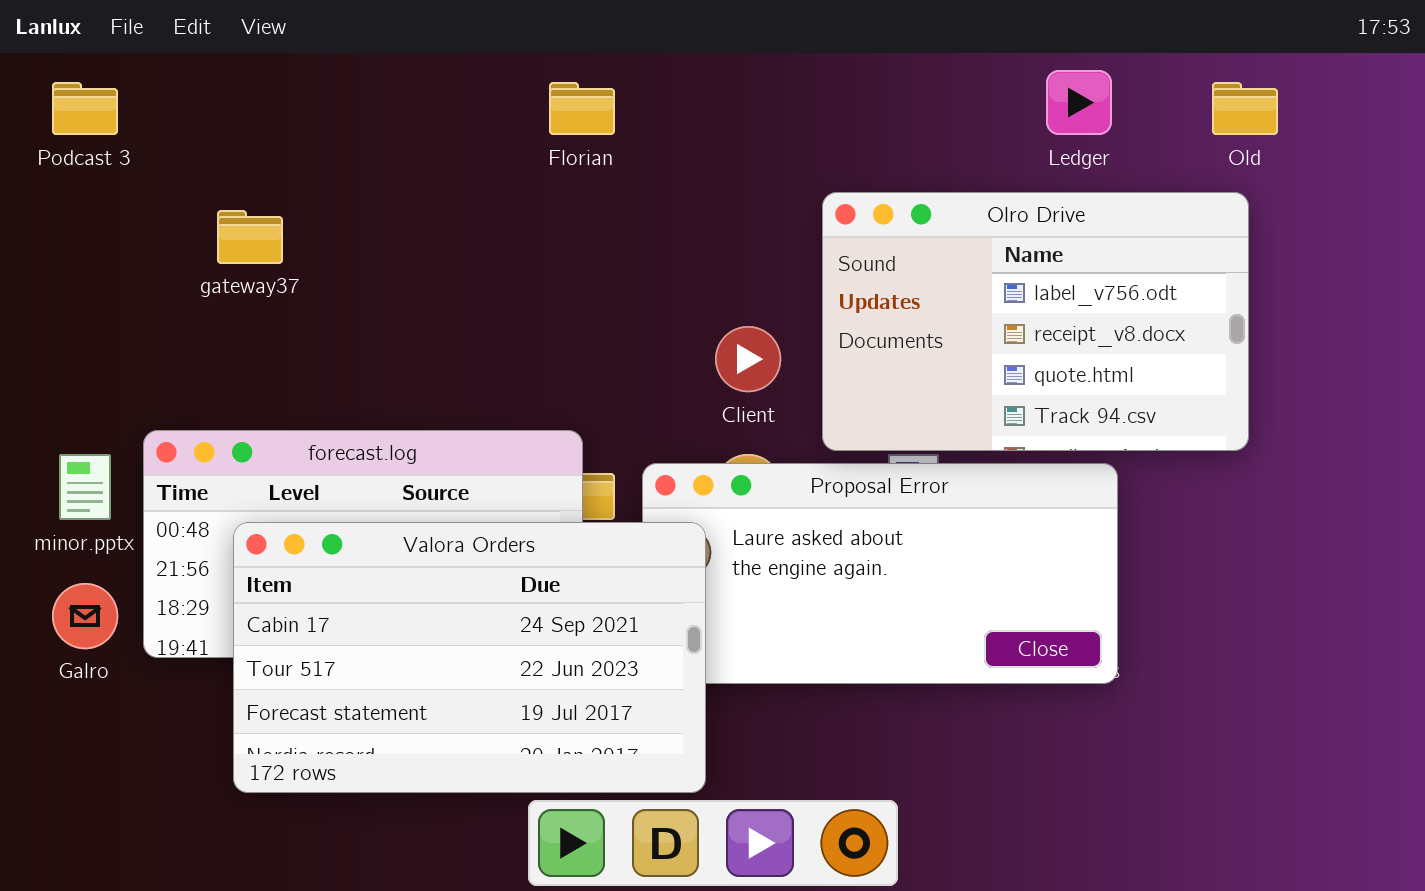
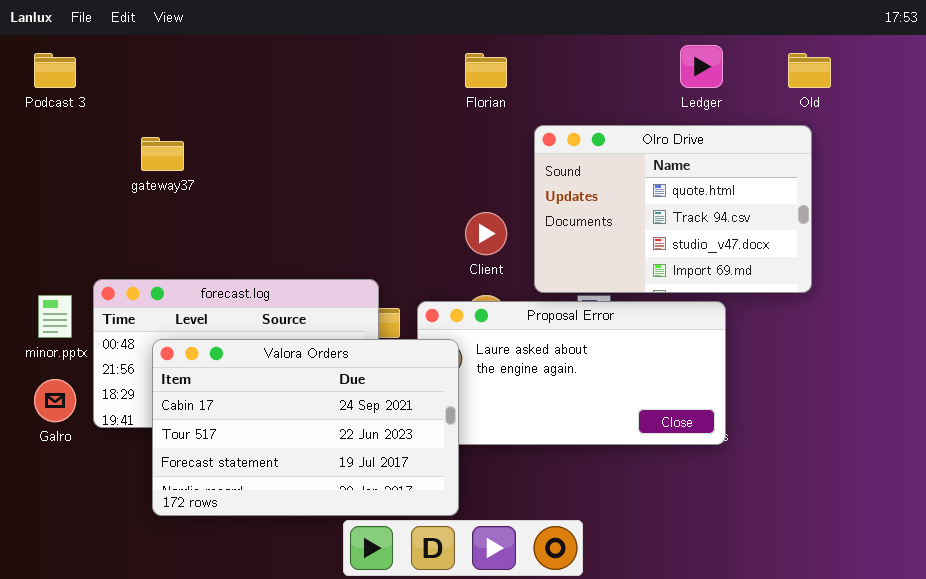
Florian: [549,82,615,135] -> [465,53,507,88], moved
Olro Drive: [822,192,1249,451] -> [534,125,812,293], scrolled down 2 rows

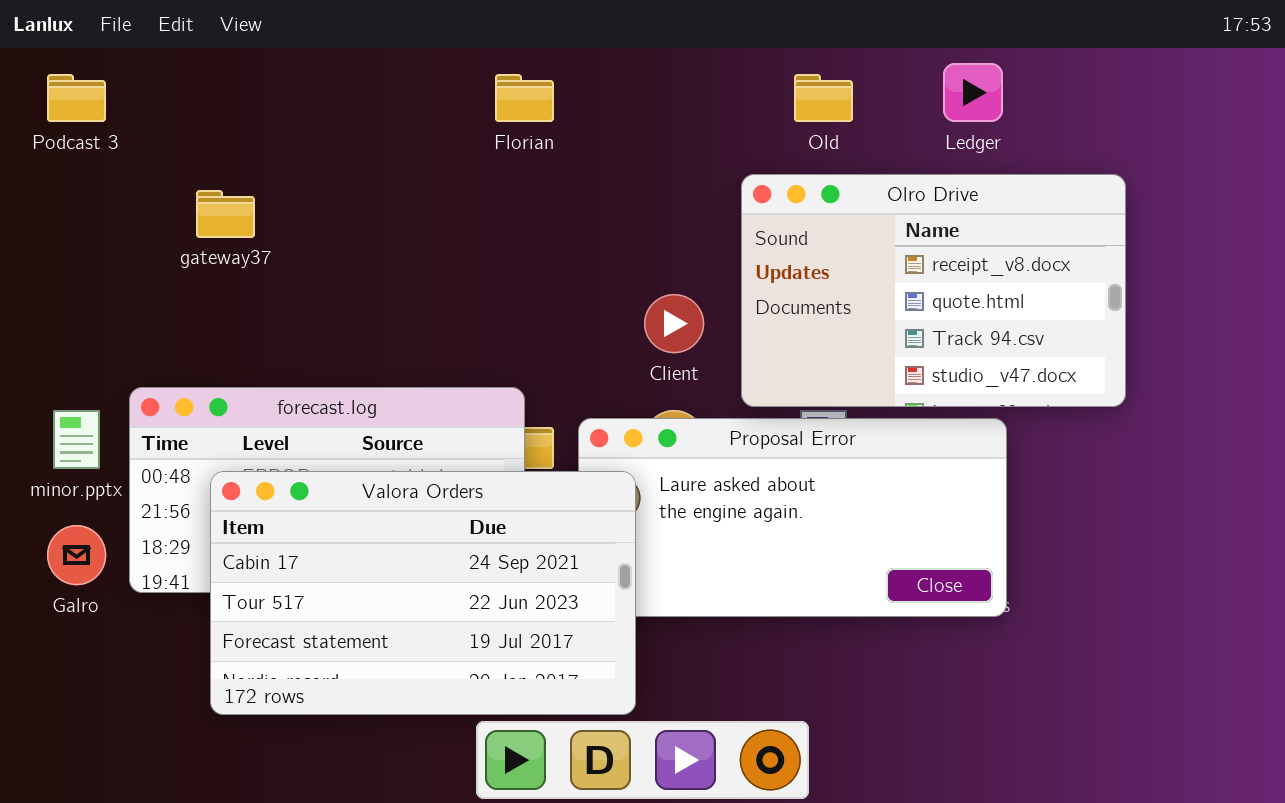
Florian: [465,53,507,88] -> [495,74,554,122], moved
Old: [788,53,831,88] -> [794,74,853,122], moved
Olro Drive: [534,125,812,293] -> [741,174,1126,407], scrolled up 1 row

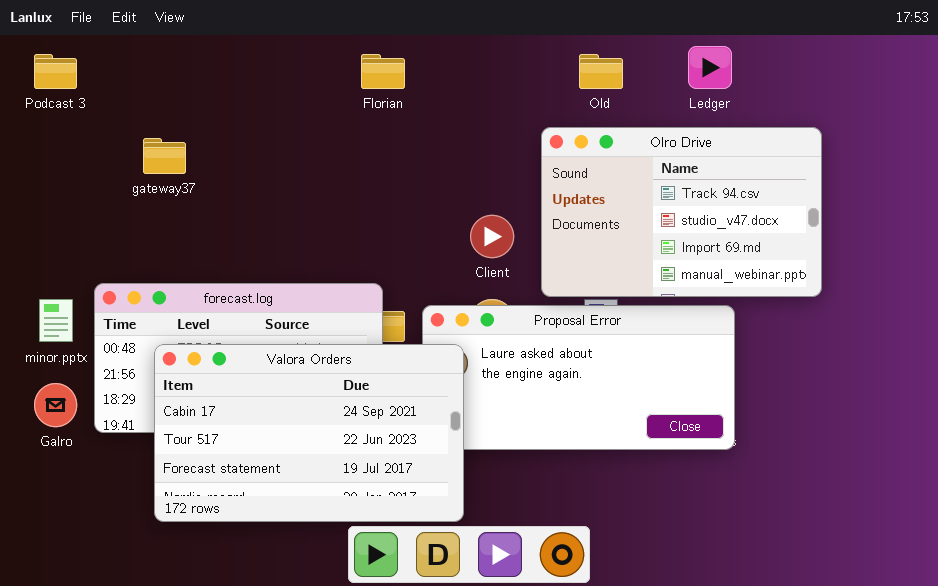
Olro Drive: [741,174,1126,407] -> [541,127,822,297], scrolled down 2 rows

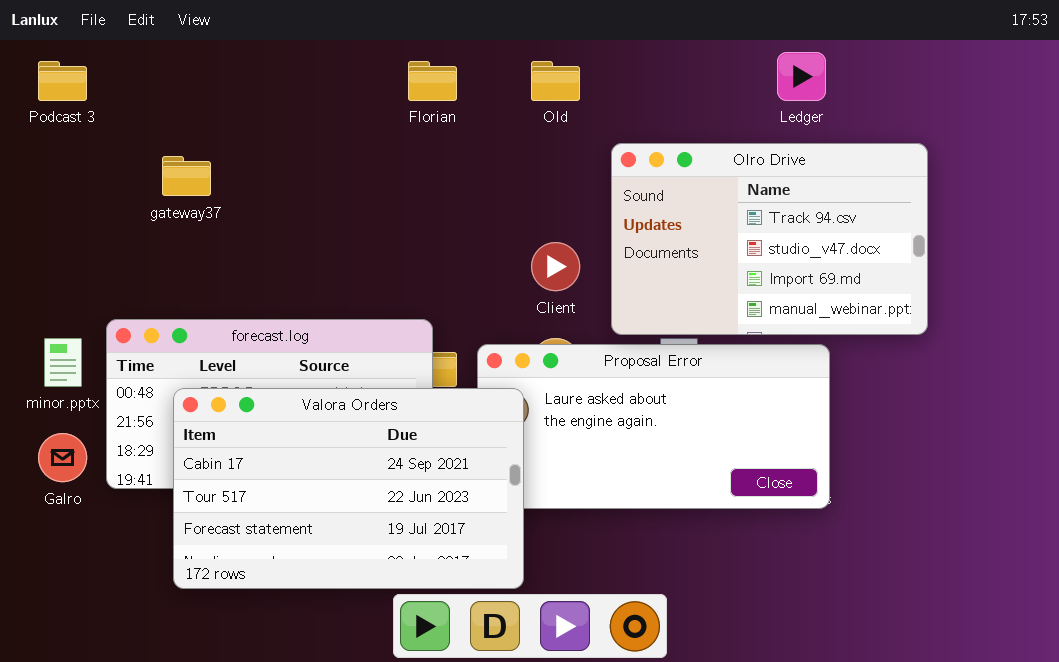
Old: [579,54,623,89] -> [531,61,580,101], moved

